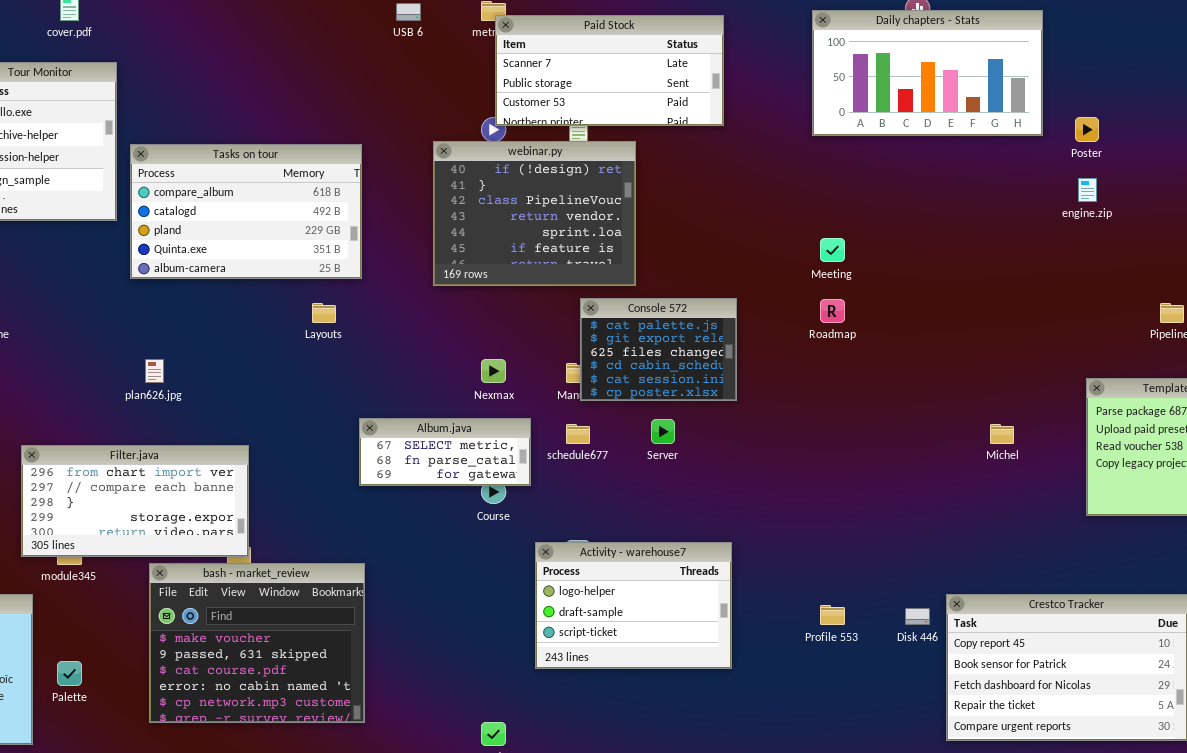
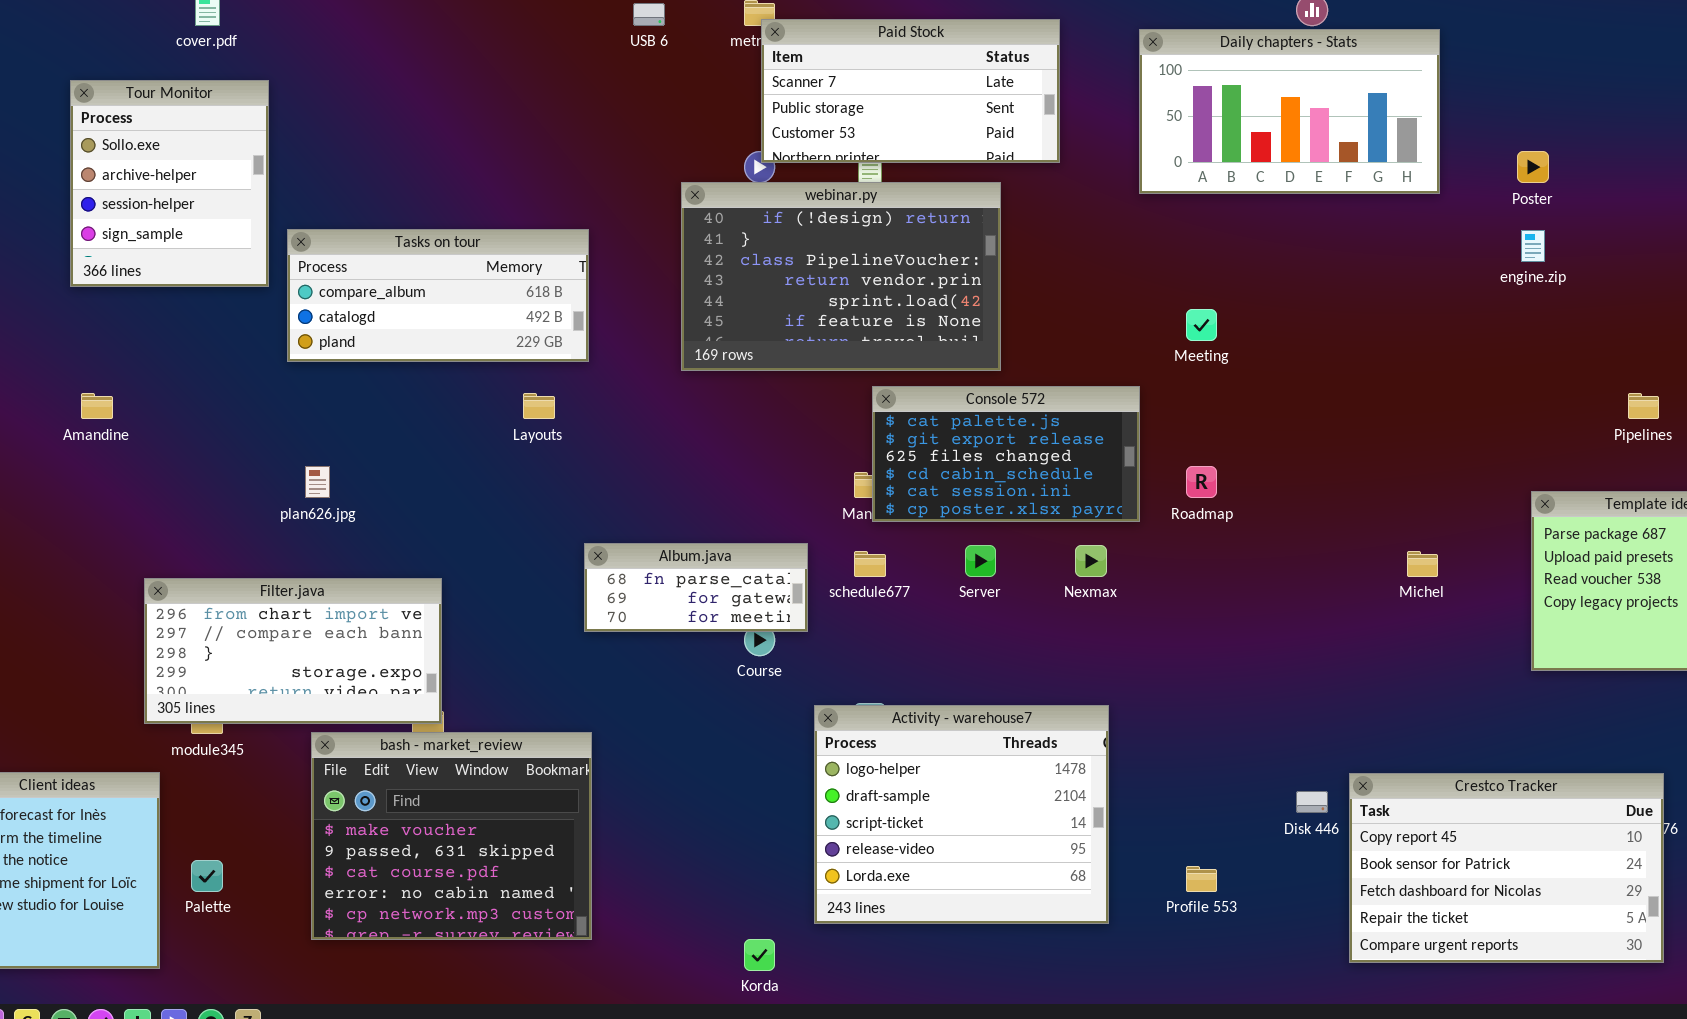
Daily chapters - Stats: [812,10,1043,136] -> [1139,29,1440,194], moved
webinar.py: [433,141,636,286] -> [681,182,1001,371], resized
Tasks on tour: [130,144,362,279] -> [287,229,589,362], resized
Console 572: [580,298,737,401] -> [872,386,1140,522], resized
Roadmap: [820,299,845,323] -> [1186,466,1217,498], moved
Nexmax: [481,359,506,383] -> [1075,545,1107,577], moved
Album.java: [359,418,531,486] -> [584,543,808,632], scrolled down 1 row
Activity - warehouse7: [535,542,732,669] -> [814,705,1109,924], resized
Profile 553: [820,605,845,625] -> [1186,866,1217,892], moved

